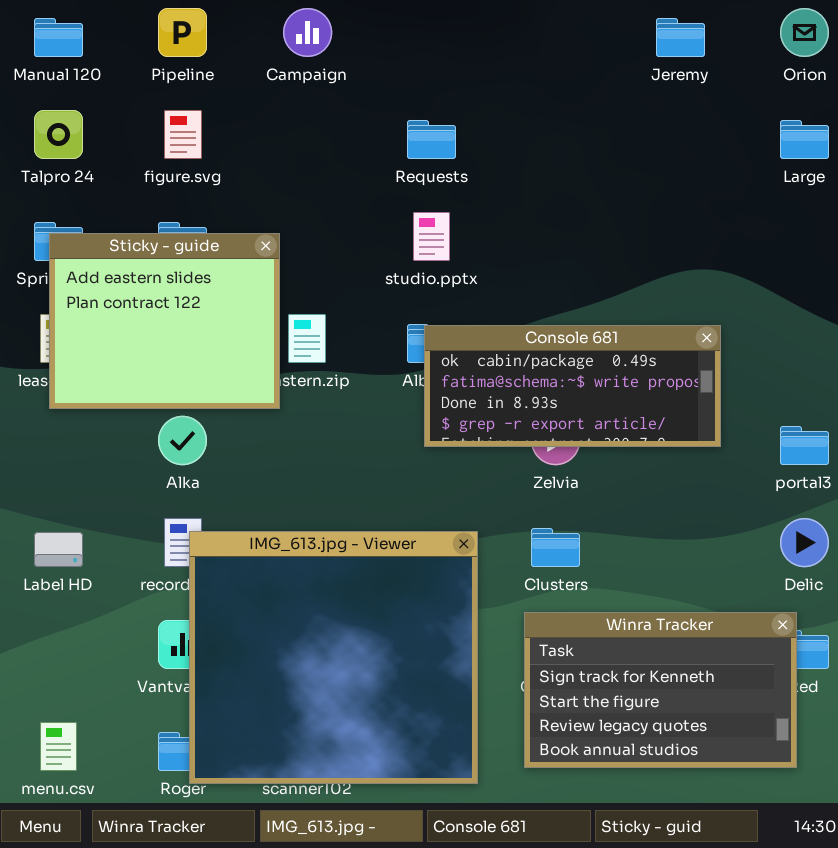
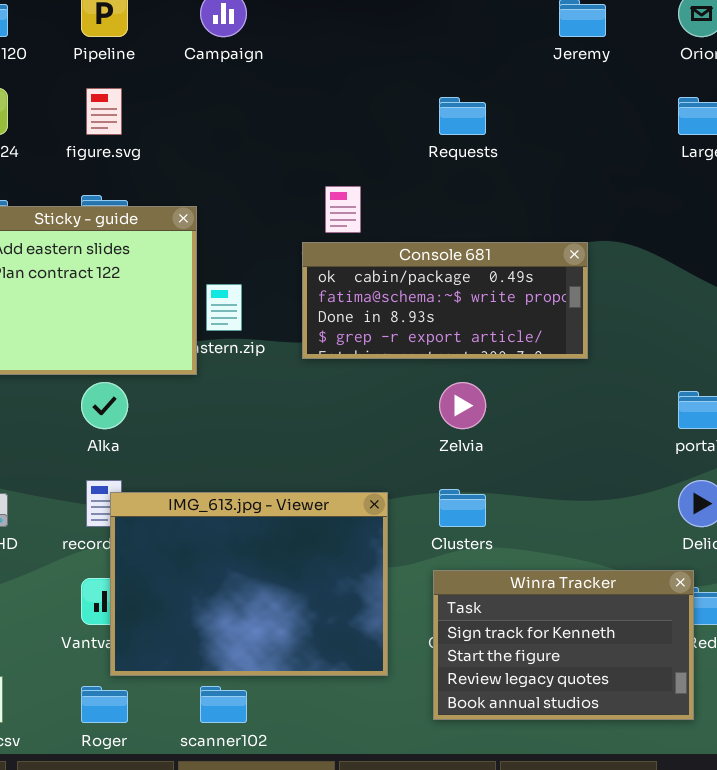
Requests: [407,120,456,159] -> [439,97,486,135], moved
Console 681: [424,325,721,447] -> [302,242,588,359], moved
IMG_613.jpg - Viewer: [189,531,478,784] -> [110,492,388,676], resized

